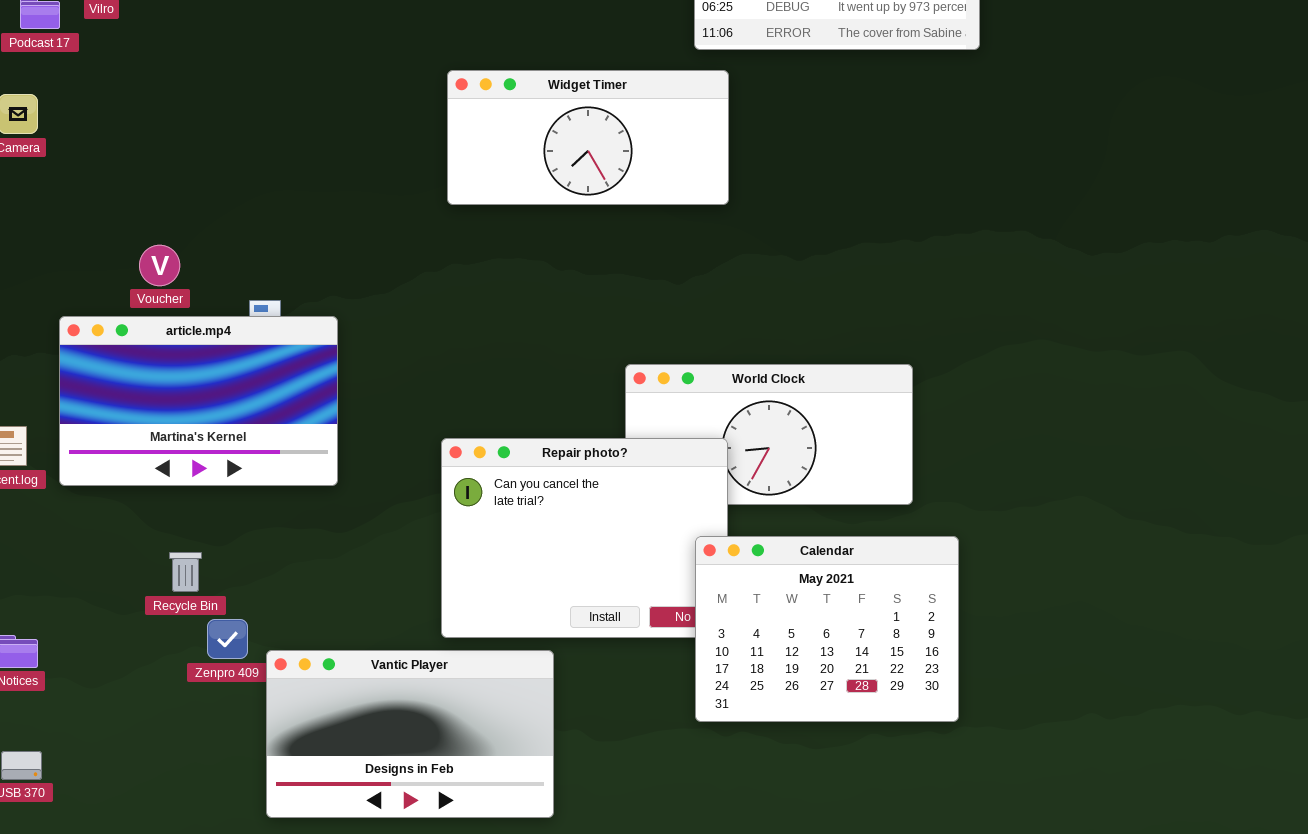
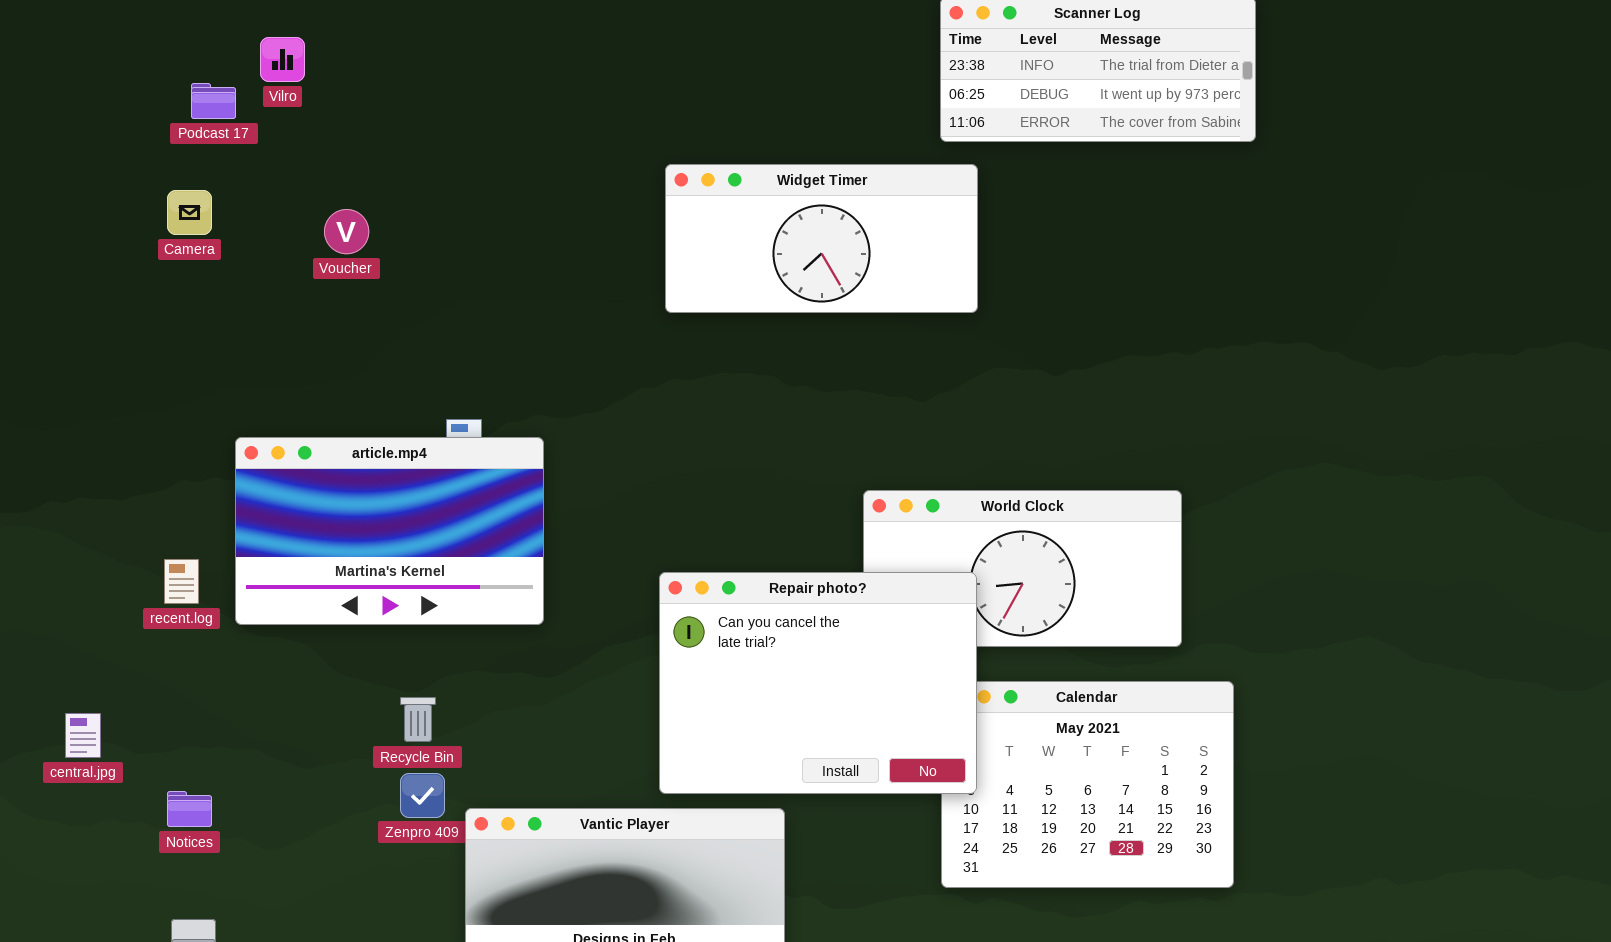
Voucher: [139,245,180,286] -> [324,209,369,254], moved
Repair photo?: [441,438,728,638] -> [659,572,977,794], raised
Recycle Bin: [169,552,202,592] -> [400,697,436,742], moved

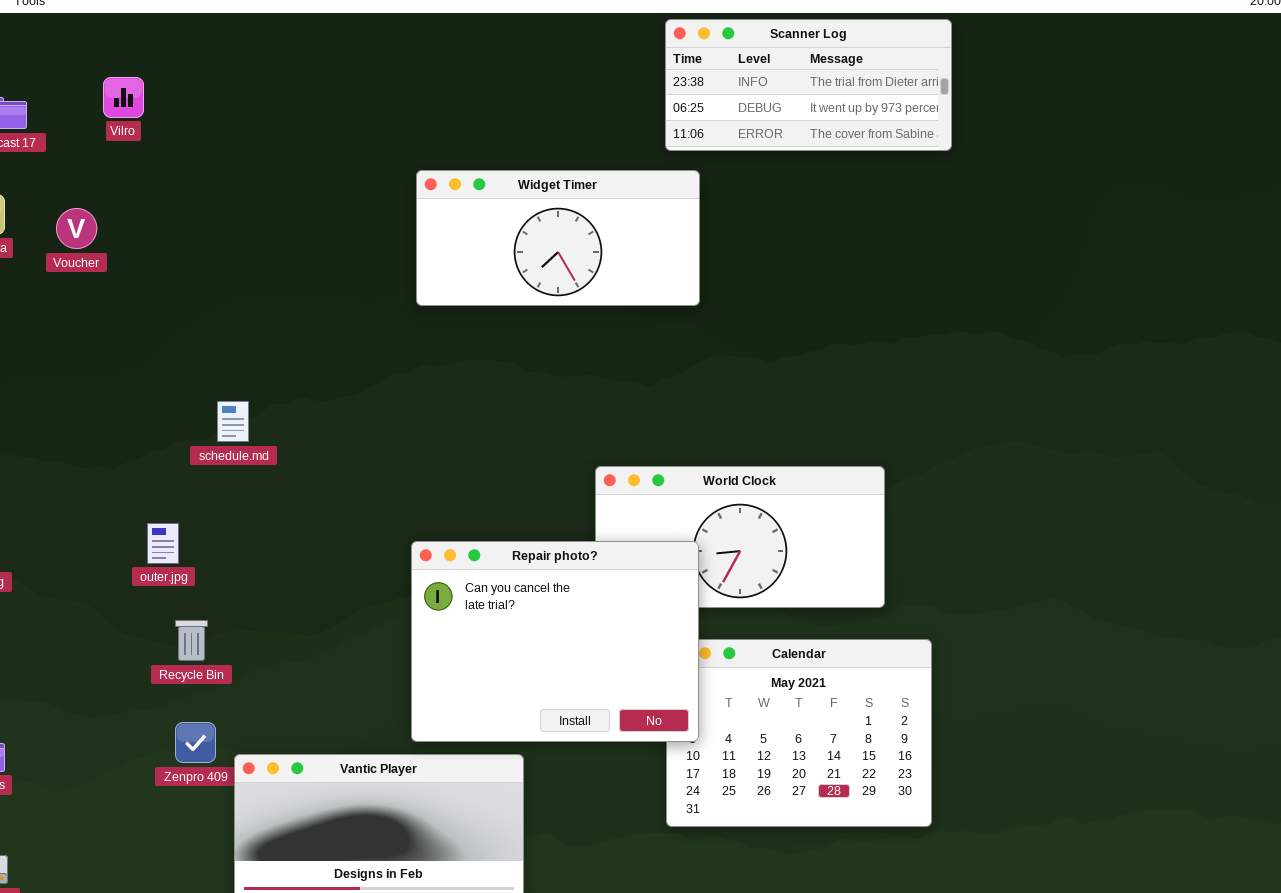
Vilro: [260,37,305,82] -> [103,77,144,118], moved
Voucher: [324,209,369,254] -> [56,208,97,249], moved
article.mp4: [235,437,544,625] -> none, closed
Recycle Bin: [400,697,436,742] -> [175,620,208,661], moved

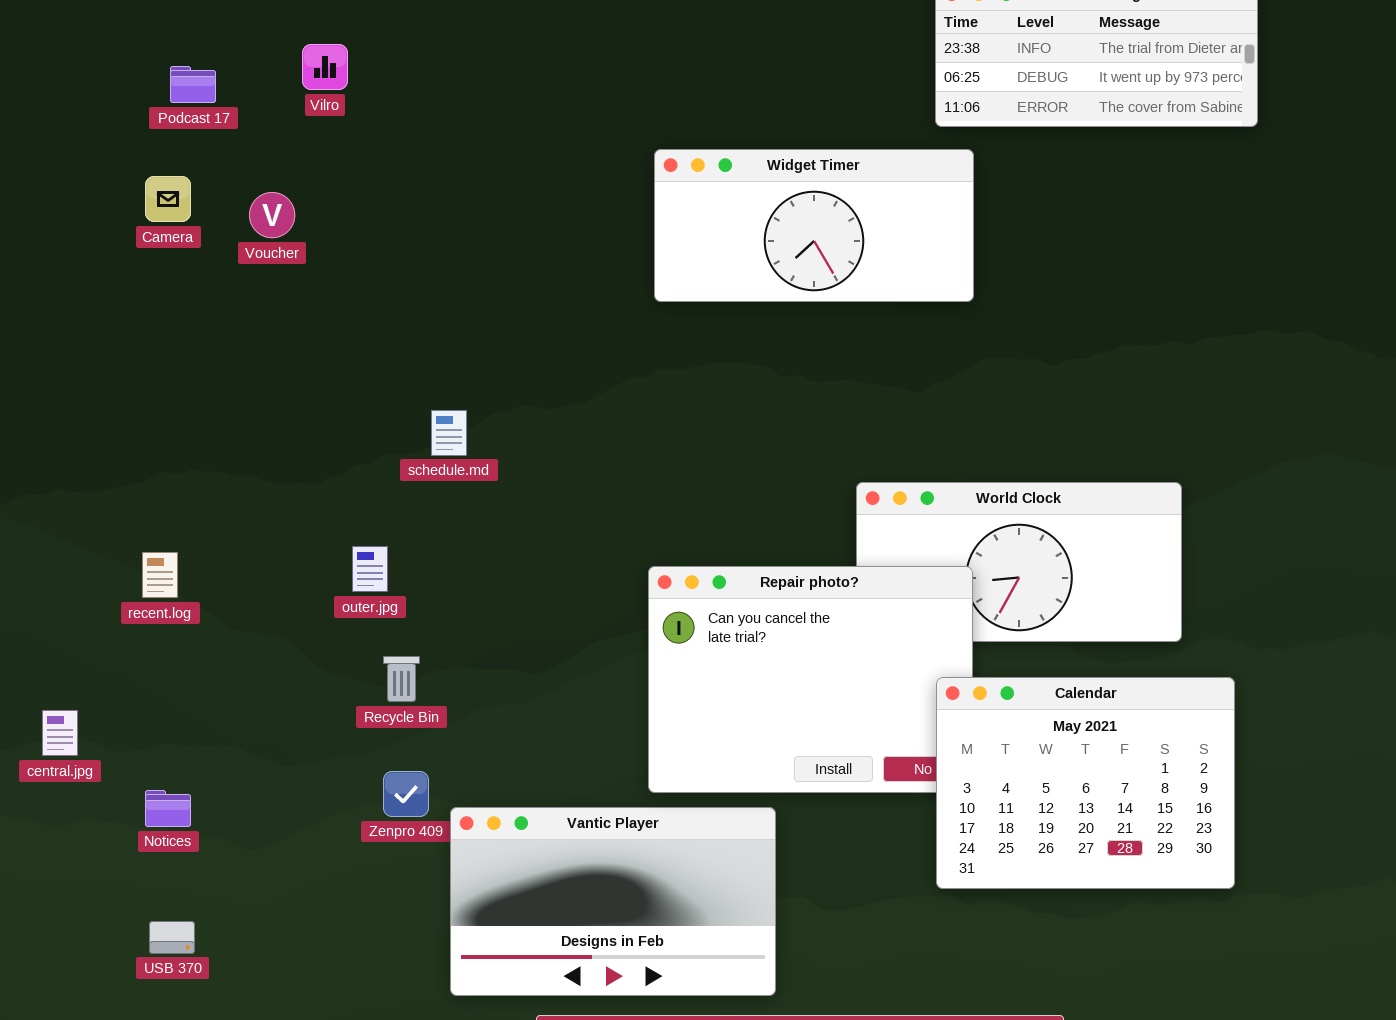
Calendar: [666,639,932,827] -> [936,677,1235,889], raised

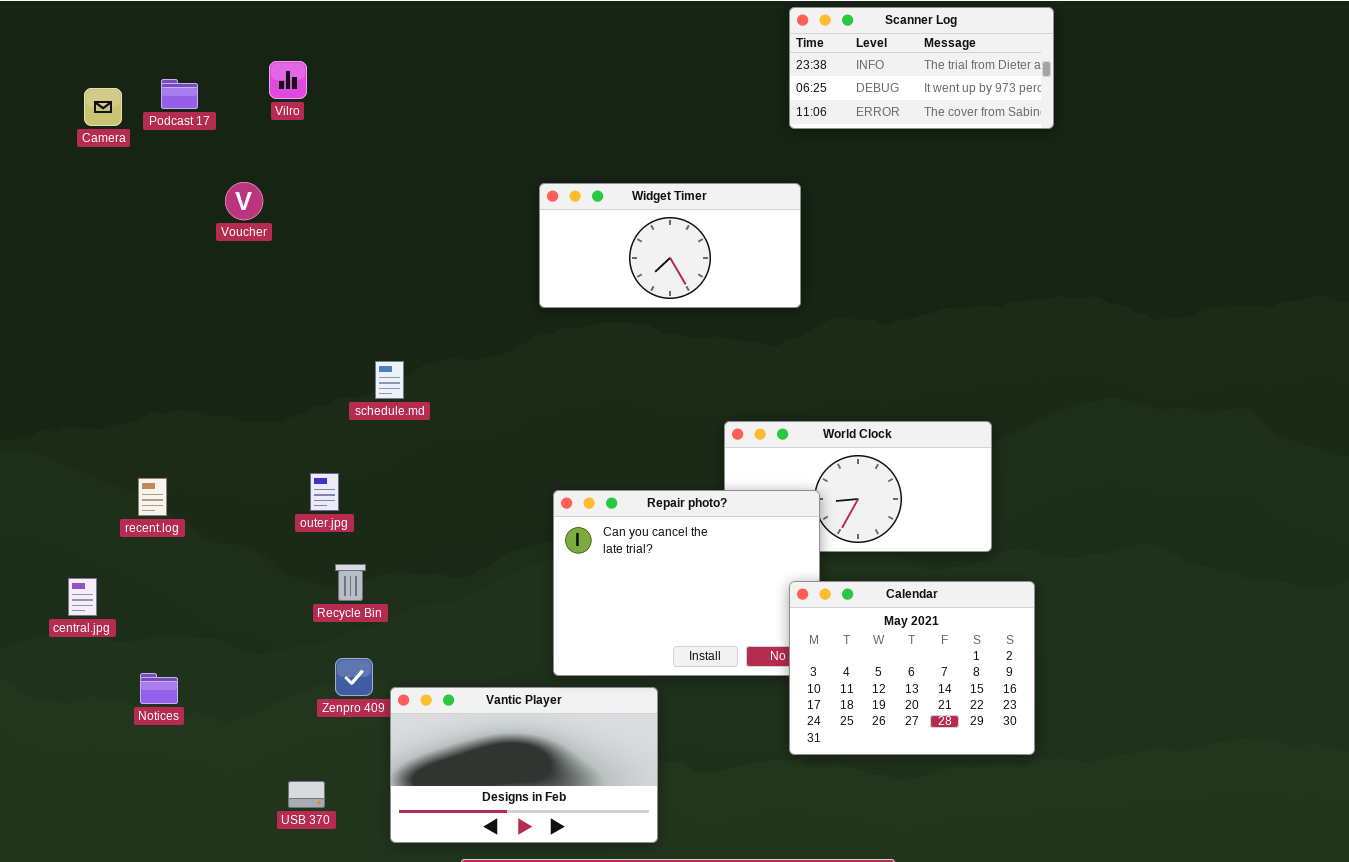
Widget Timer: [654,149,974,302] -> [539,183,801,308], moved
Camera: [145,176,191,222] -> [84,88,122,126], moved
central.jpg: [42,710,78,756] -> [68,578,97,616], moved
USB 370: [149,921,195,954] -> [288,781,325,808], moved

